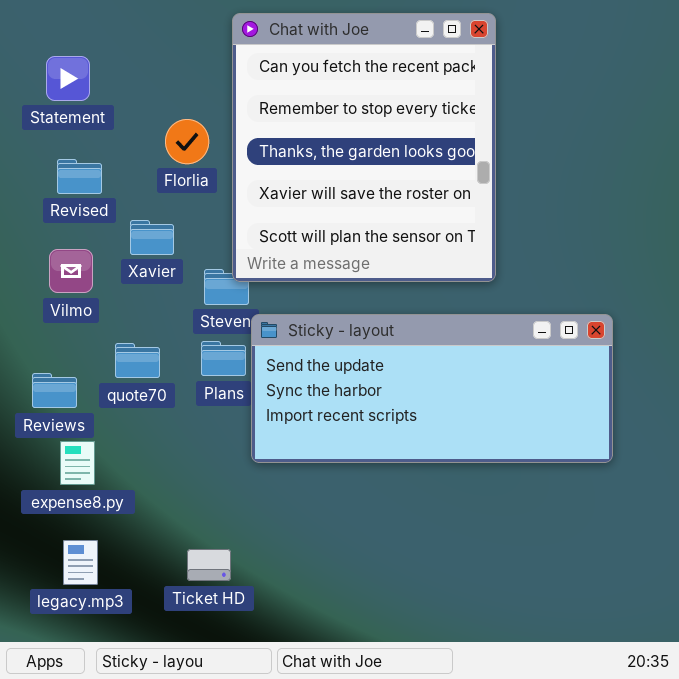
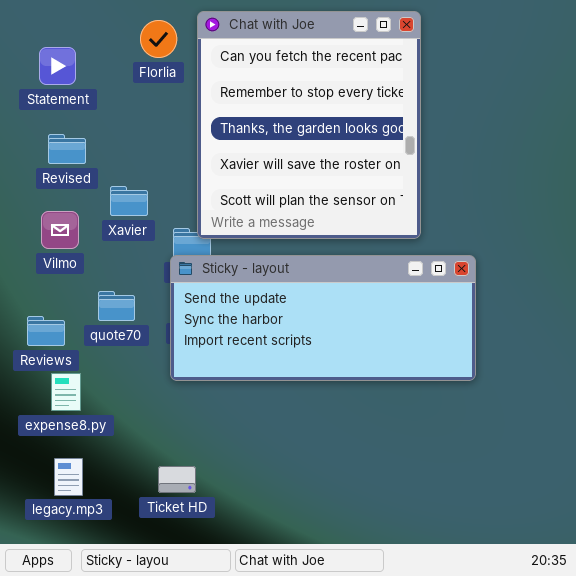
Florlia: [165,119,209,164] -> [140,20,177,58], moved
Sticky - layout: [251,314,613,463] -> [170,255,476,381], moved

